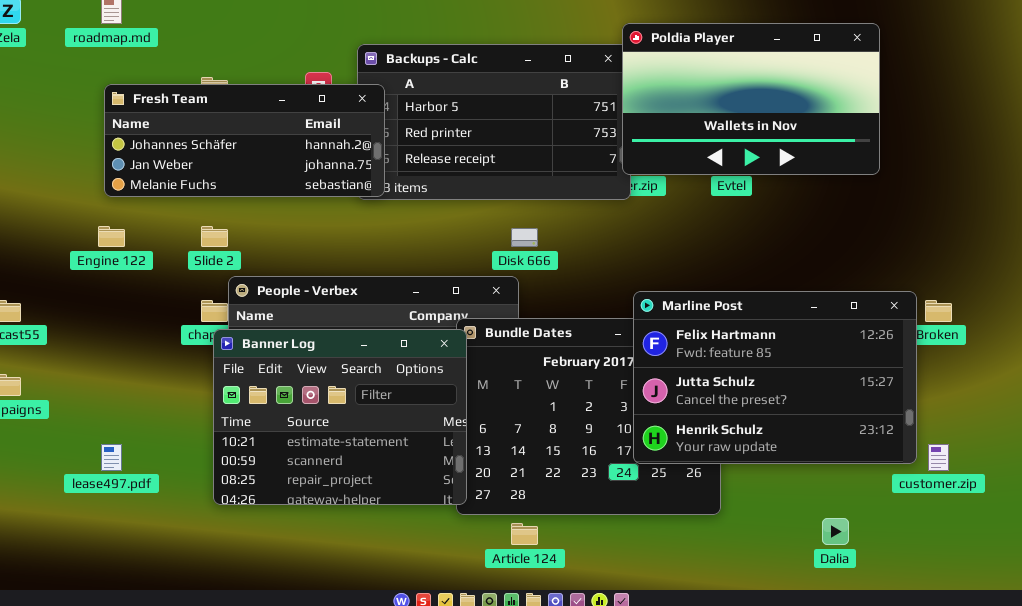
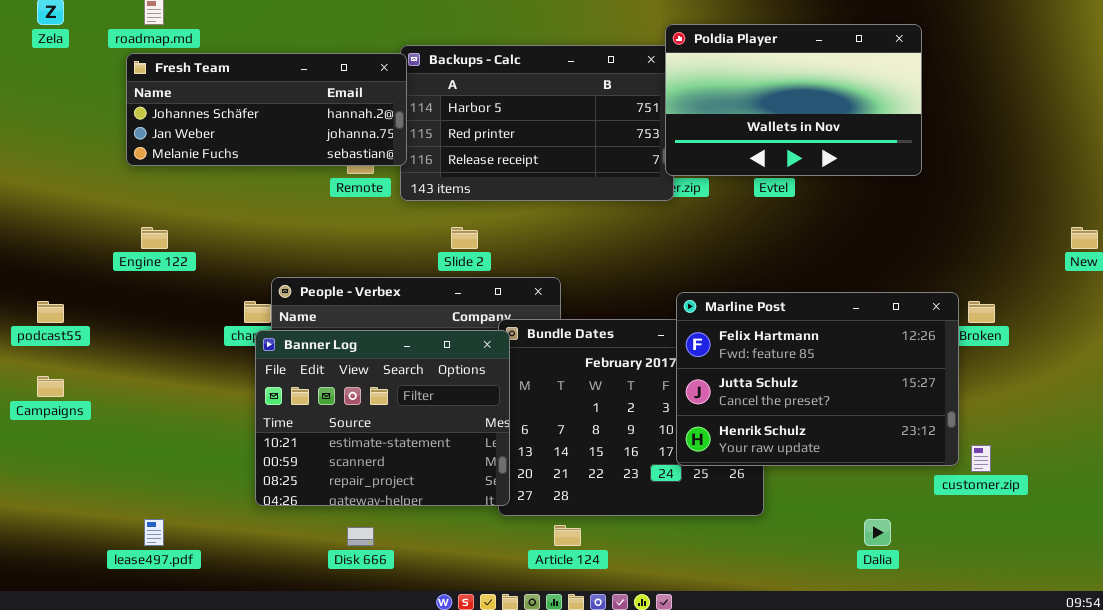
Fresh Team: [104,84,385,197] -> [126,53,407,166], moved
Slide 2: [201,226,228,247] -> [451,227,478,249], moved
Disk 666: [511,228,538,247] -> [347,527,374,546], moved
lease497.pdf: [101,444,122,471] -> [144,519,164,546], moved

